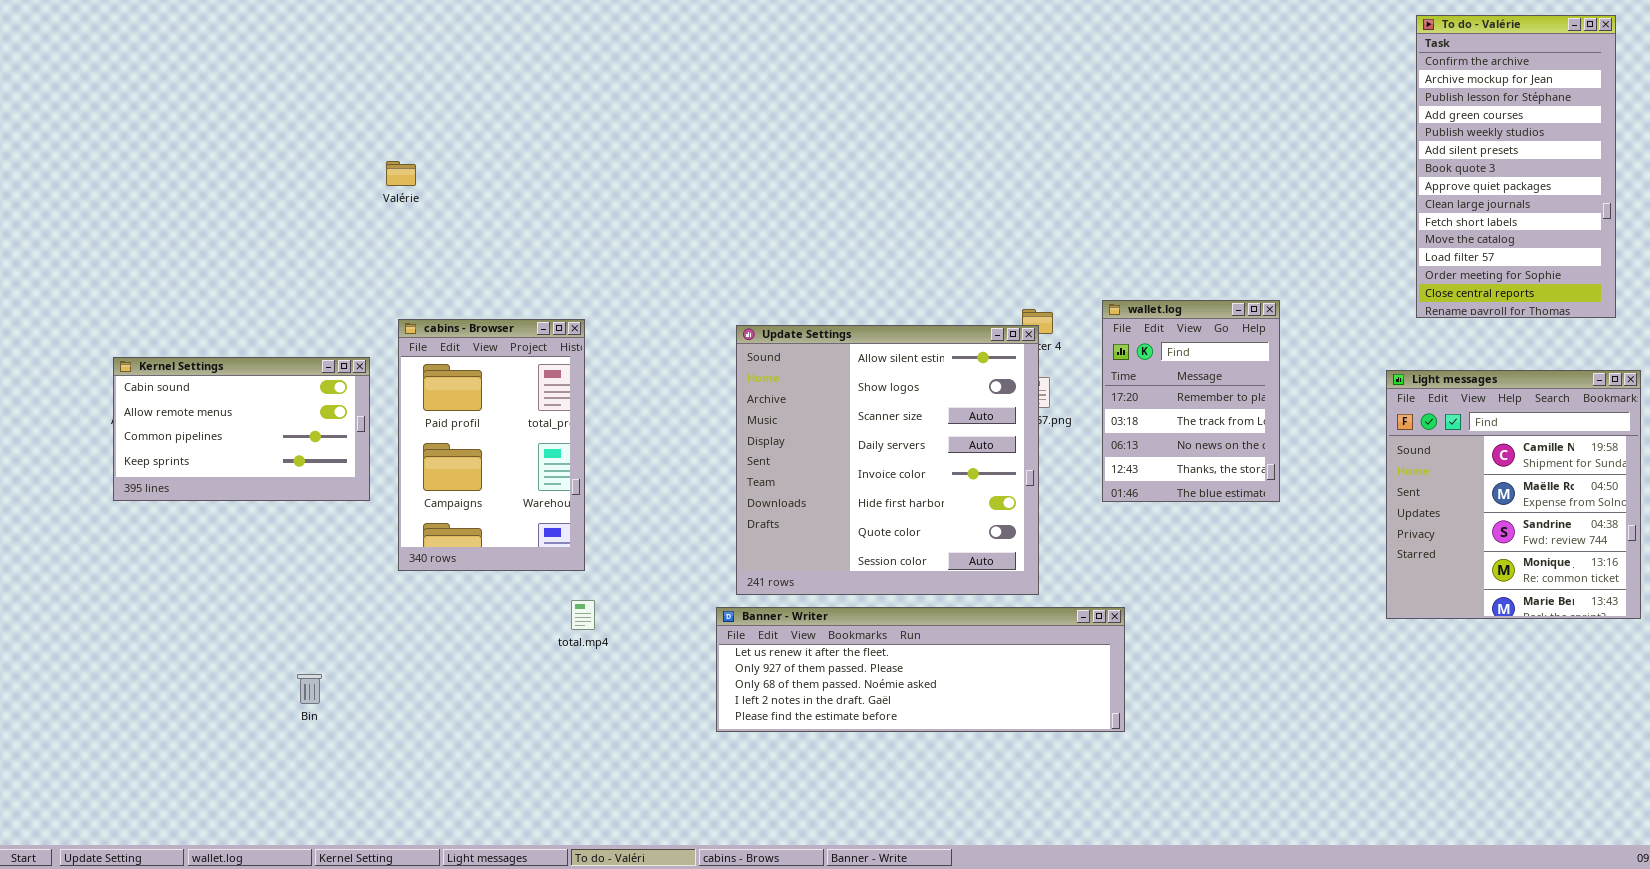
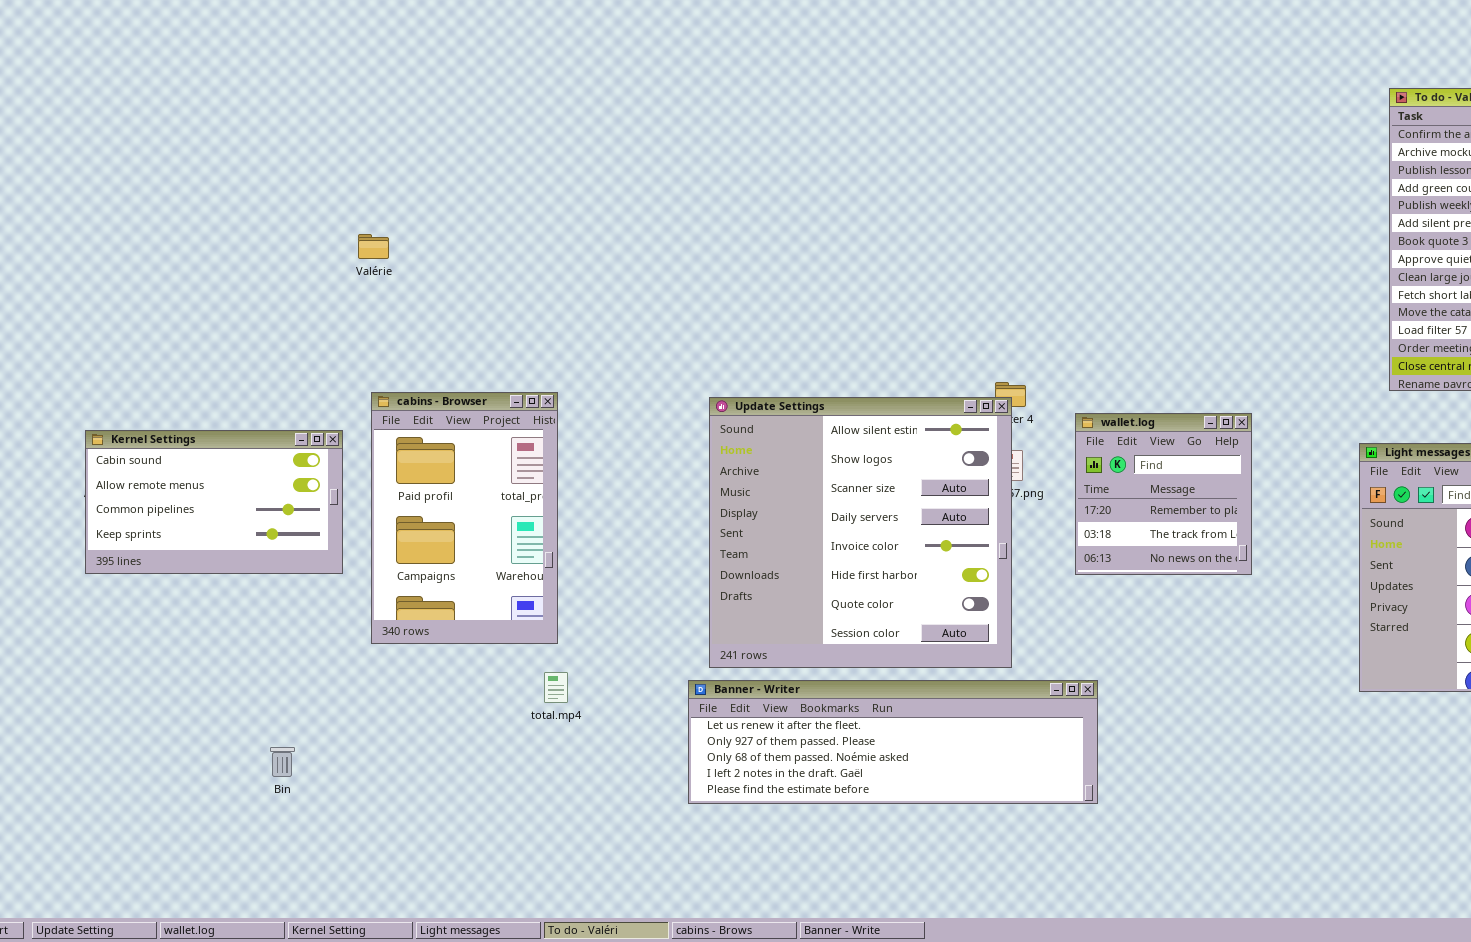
wallet.log: [1102,300,1280,502] -> [1075,413,1252,575], resized

